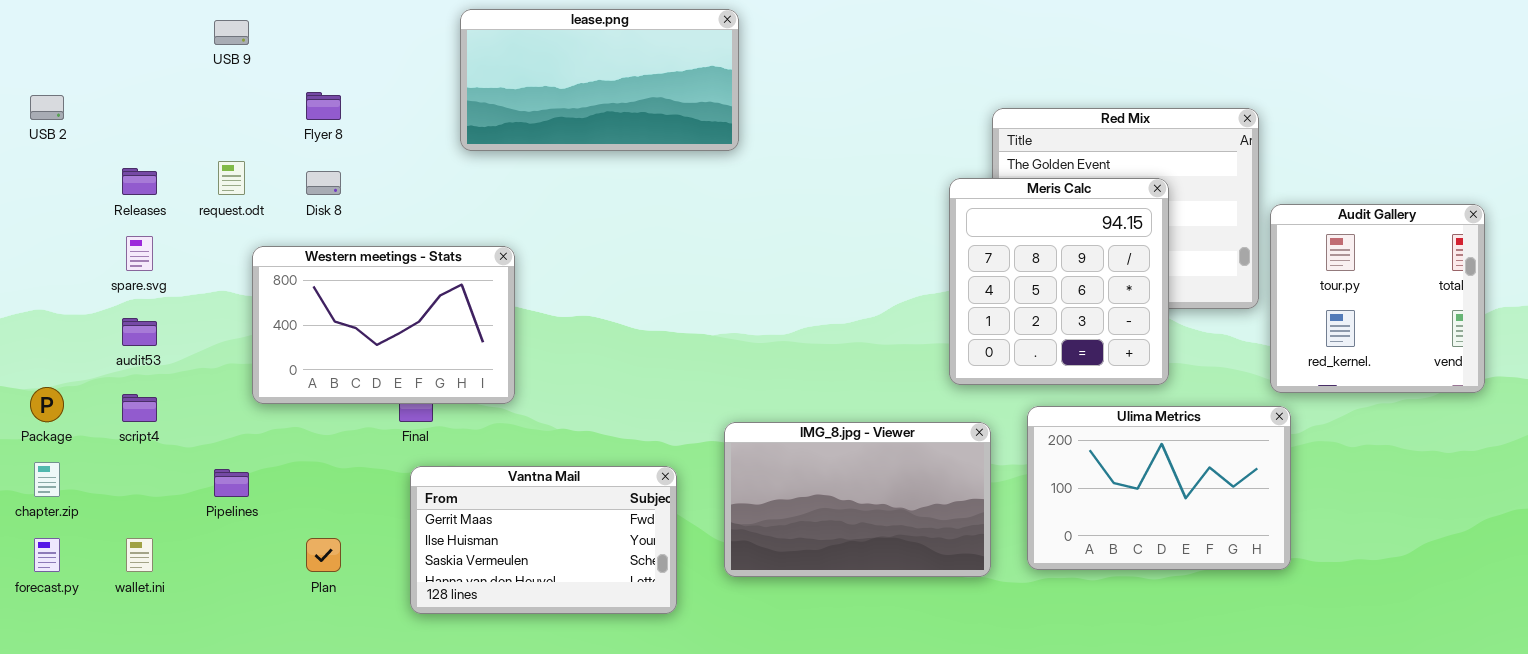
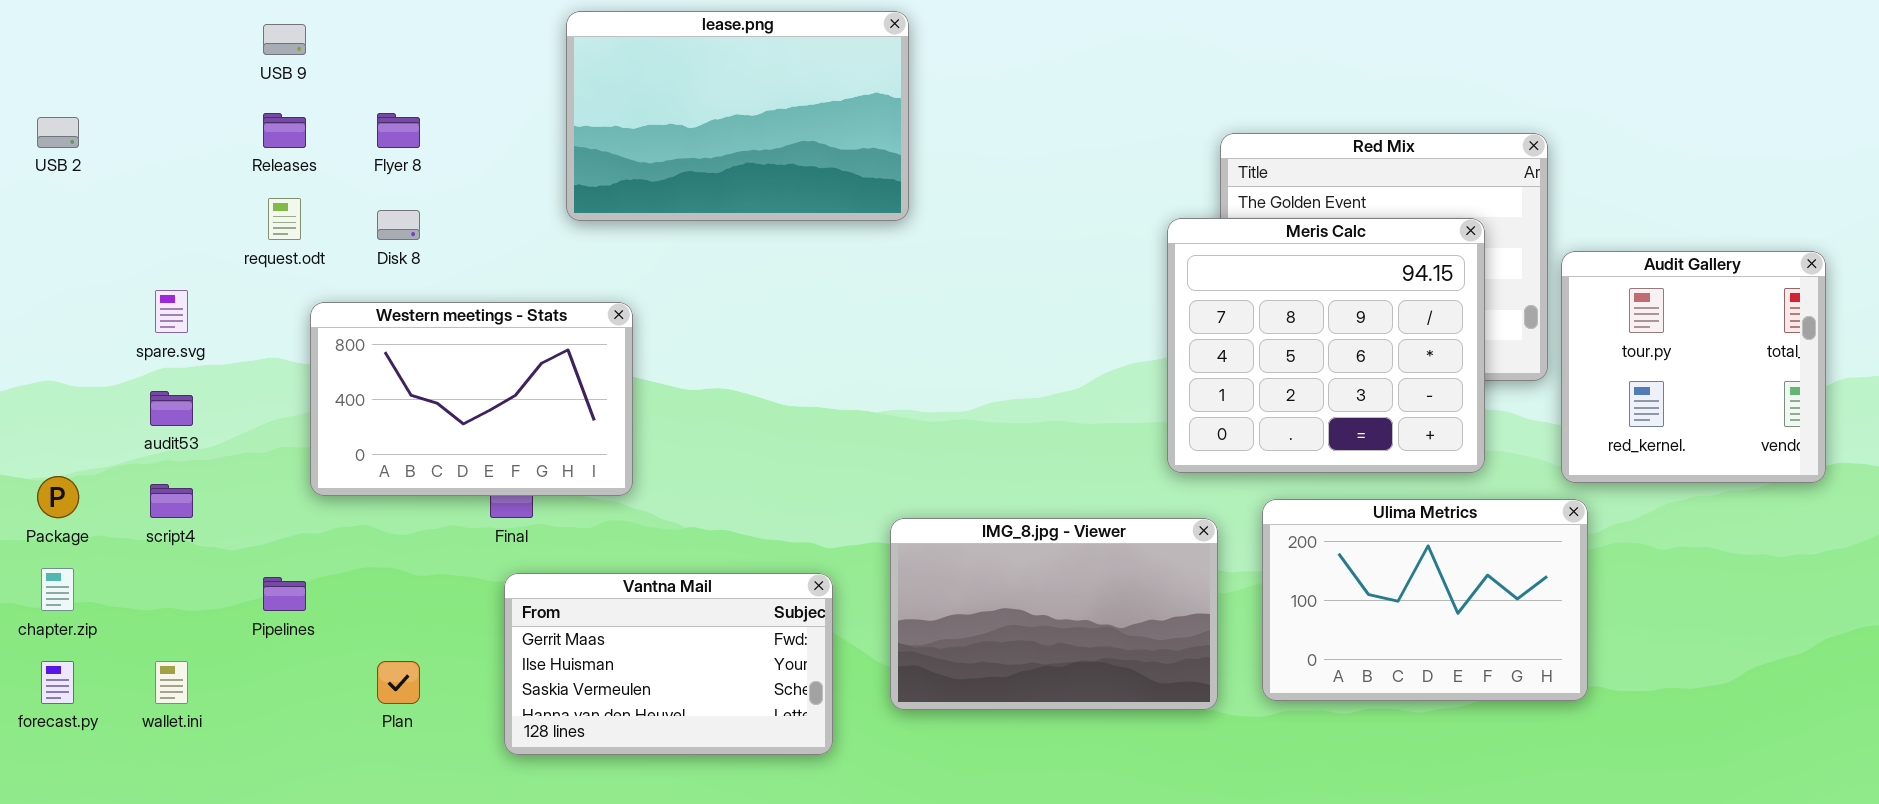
lease.png: [460,9,739,151] -> [566,11,909,221], resized
Releases: [122,168,157,195] -> [263,113,306,148], moved
Meris Calc: [949,178,1169,385] -> [1167,218,1485,473], resized

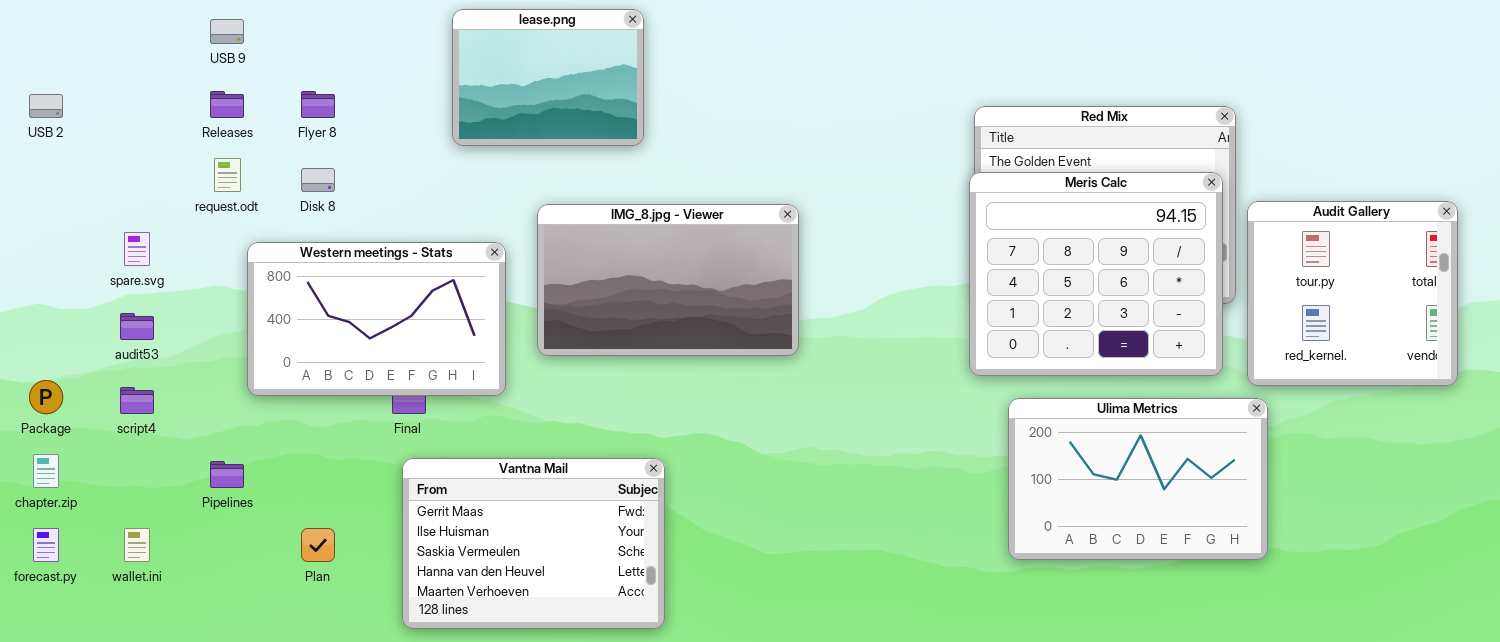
lease.png: [566,11,909,221] -> [452,9,644,146], resized
Meris Calc: [1167,218,1485,473] -> [969,172,1223,376], moved
IMG_8.jpg - Viewer: [890,518,1218,710] -> [537,204,799,356], moved
Vantna Mail: [504,573,833,755] -> [402,458,665,629], resized

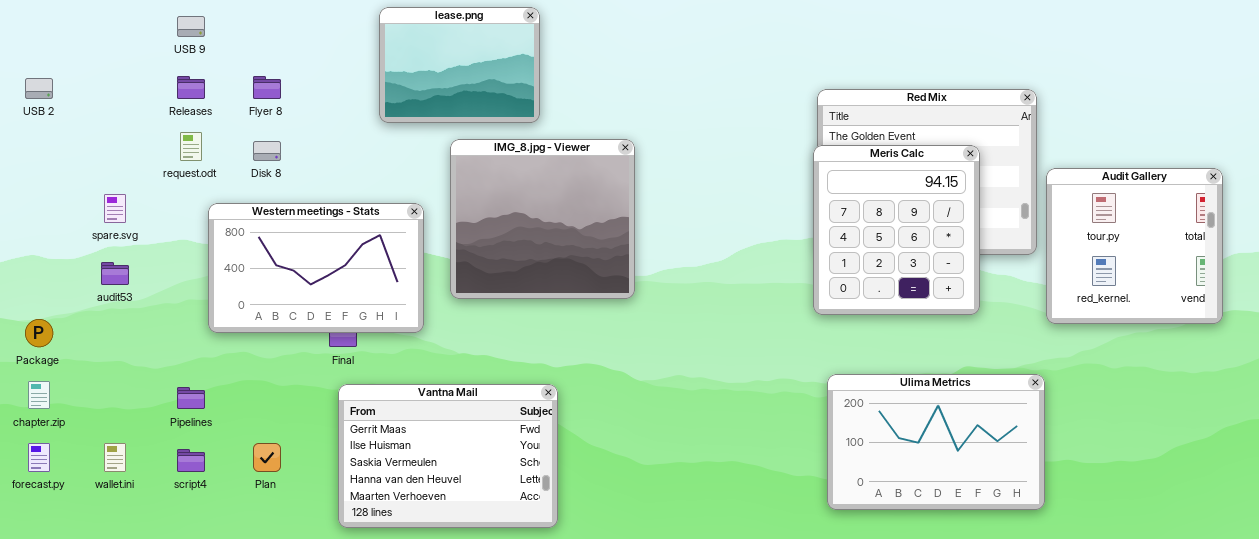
Meris Calc: [969,172,1223,376] -> [813,145,980,315], resized
IMG_8.jpg - Viewer: [537,204,799,356] -> [450,139,635,299], resized
script4: [120,387,154,414] -> [177,449,205,472], moved
Ulima Metrics: [1008,398,1268,560] -> [827,374,1045,510], moved

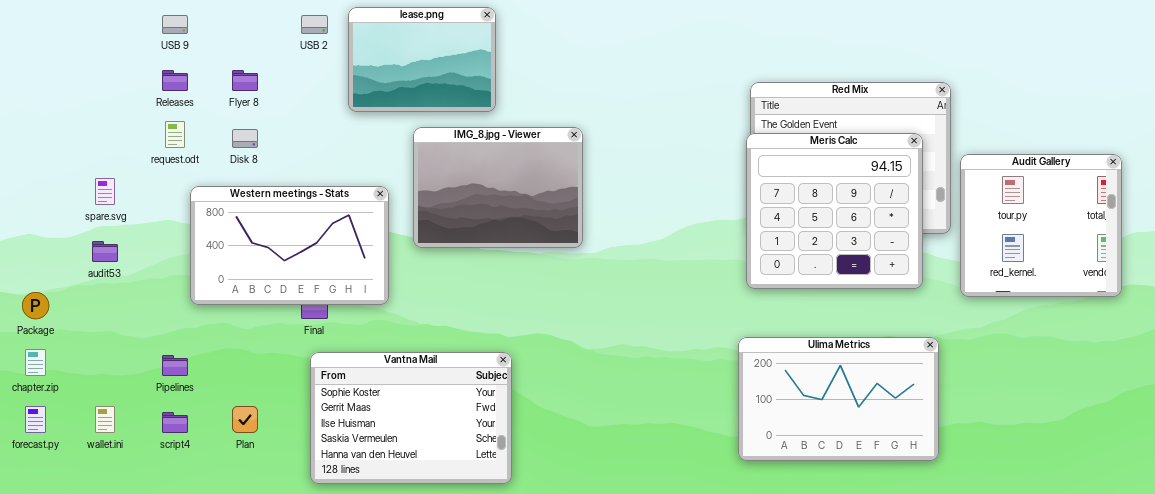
USB 2: [25,78,53,99] -> [301,15,328,34], moved
IMG_8.jpg - Viewer: [450,139,635,299] -> [413,127,583,248], resized
Meris Calc: [813,145,980,315] -> [746,133,923,289], resized
Ulima Metrics: [827,374,1045,510] -> [738,337,939,461], moved
Vantna Mail: [338,384,558,528] -> [310,352,512,484], scrolled up 1 row

